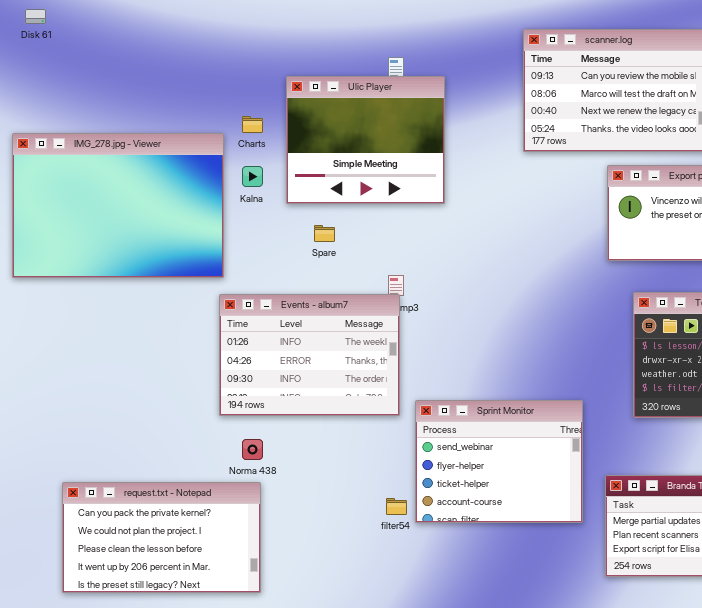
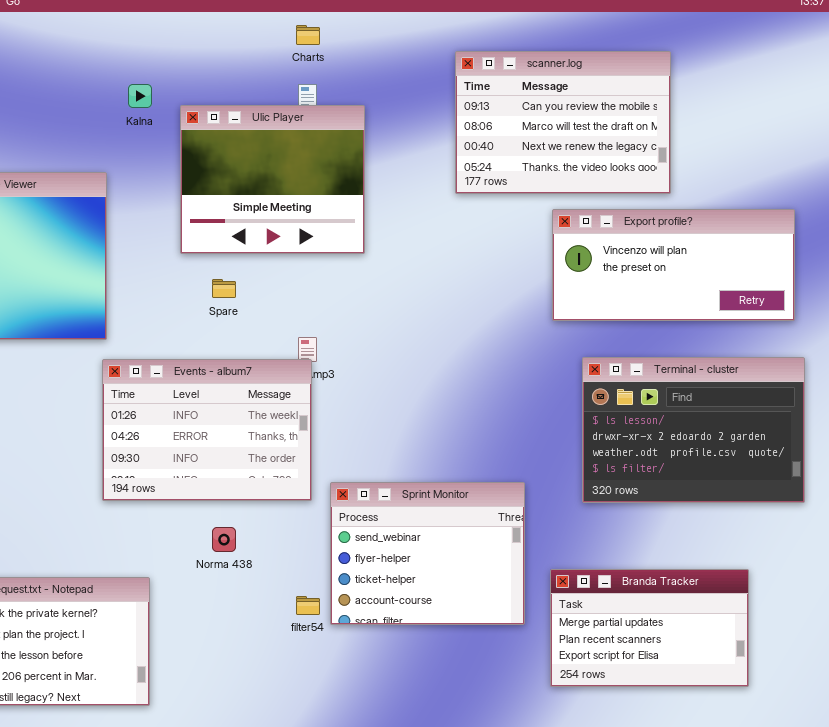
Charts: [242,116,263,133] -> [296,25,320,45], moved
Kalna: [242,166,263,187] -> [128,84,152,108], moved
Norma 438: [242,439,263,460] -> [212,527,236,552], moved

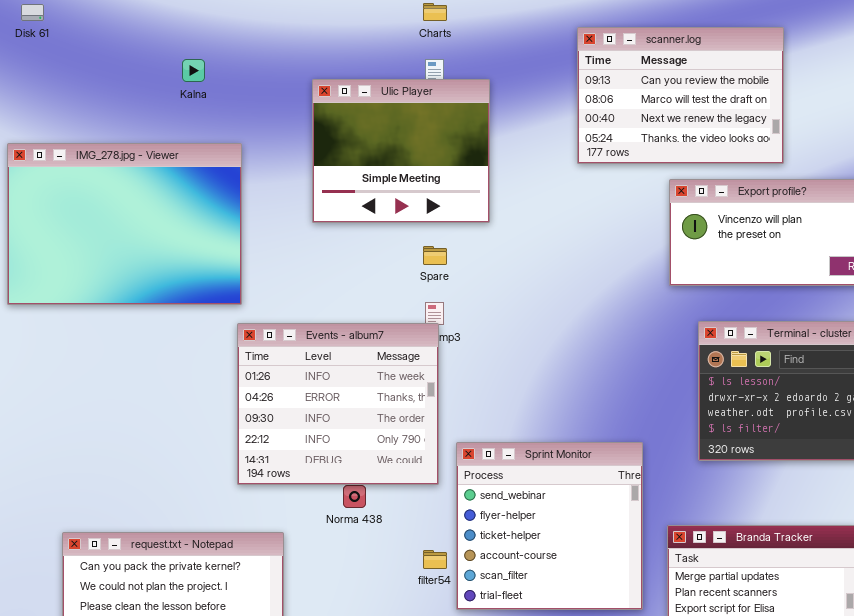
Kalna: [128,84,152,108] -> [182,59,205,82], moved
Spare: [212,279,236,298] -> [423,246,447,265], moved
Events - album7: [102,359,312,501] -> [237,323,439,485], resized
Sprint Monitor: [330,482,525,625] -> [456,442,643,610], resized

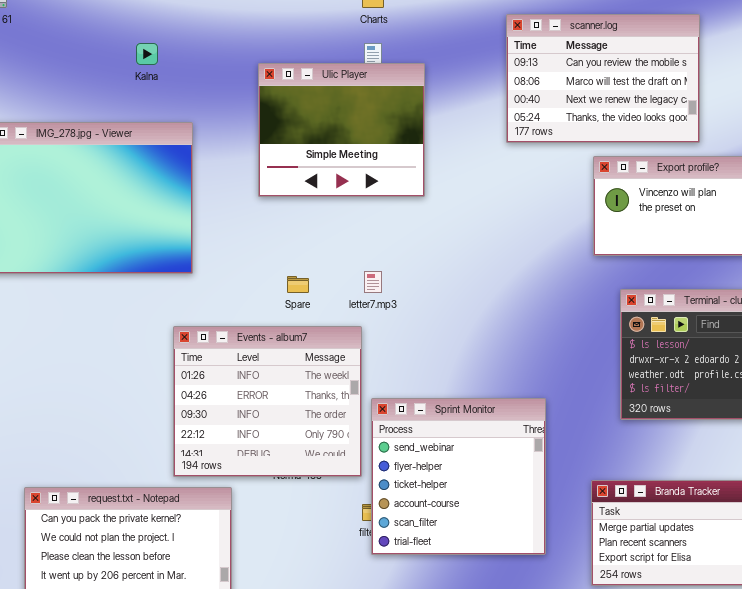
Spare: [423,246,447,265] -> [287,276,309,293], moved
Events - album7: [237,323,439,485] -> [173,326,362,477], moved
Sprint Monitor: [456,442,643,610] -> [371,398,546,555], moved

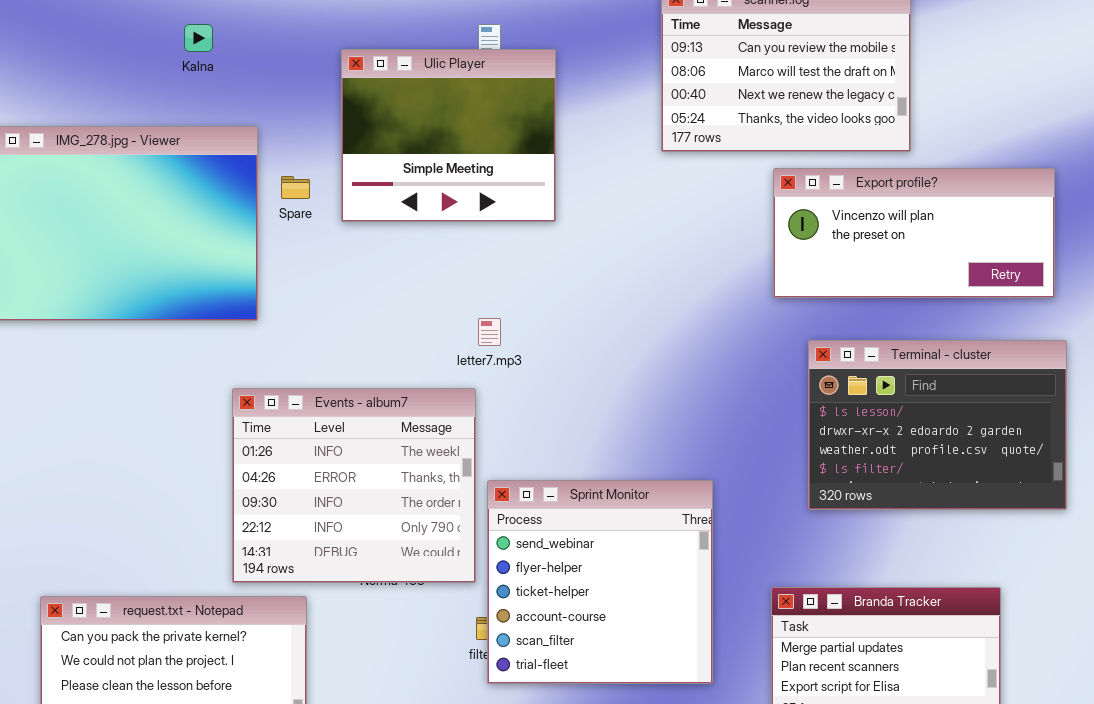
Spare: [287,276,309,293] -> [281,176,310,199], moved

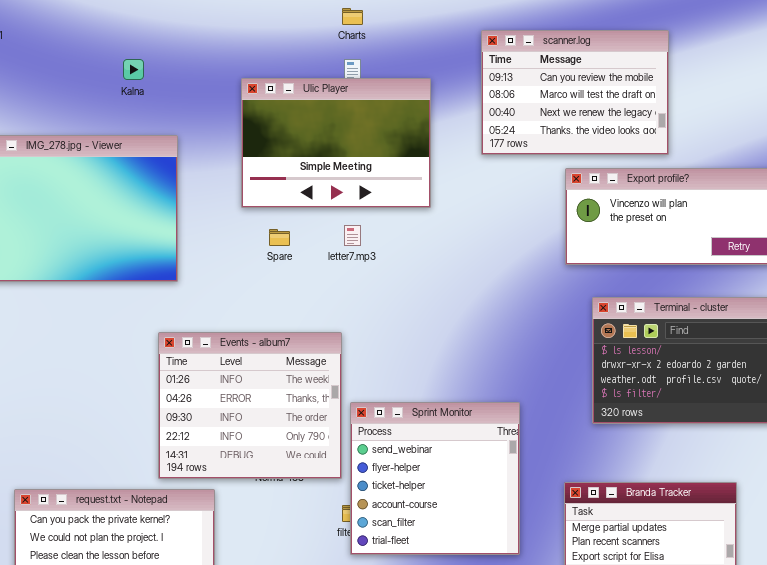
Ulic Player: [341,49,556,222] -> [241,78,431,208], resized
Spare: [281,176,310,199] -> [269,229,290,246], moved
letter7.mp3: [478,318,501,346] -> [344,225,361,246], moved

